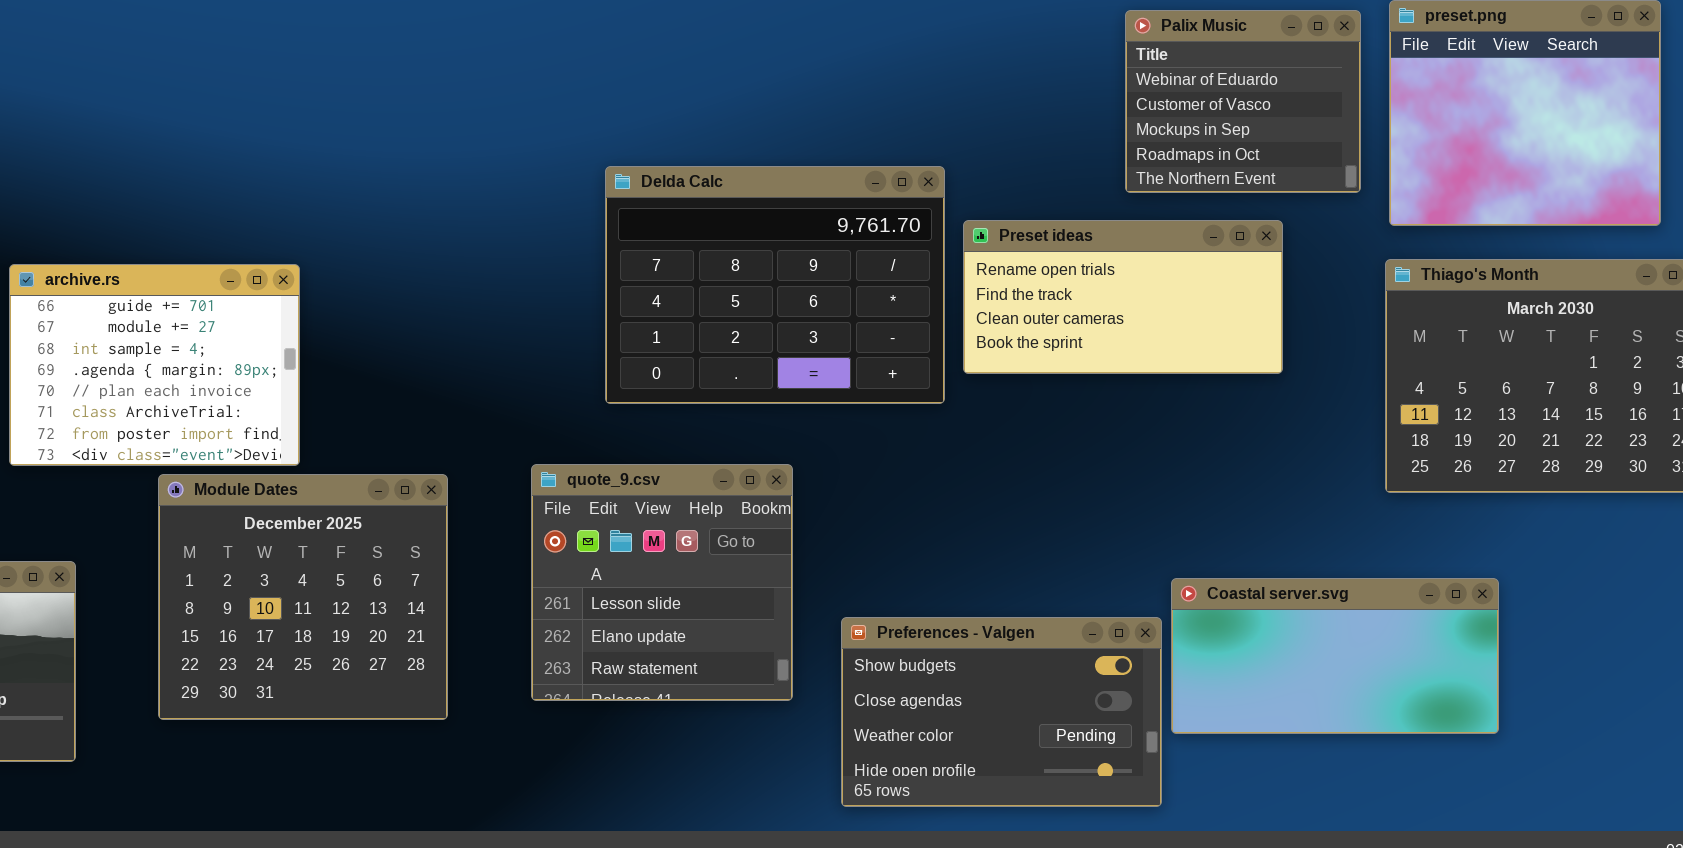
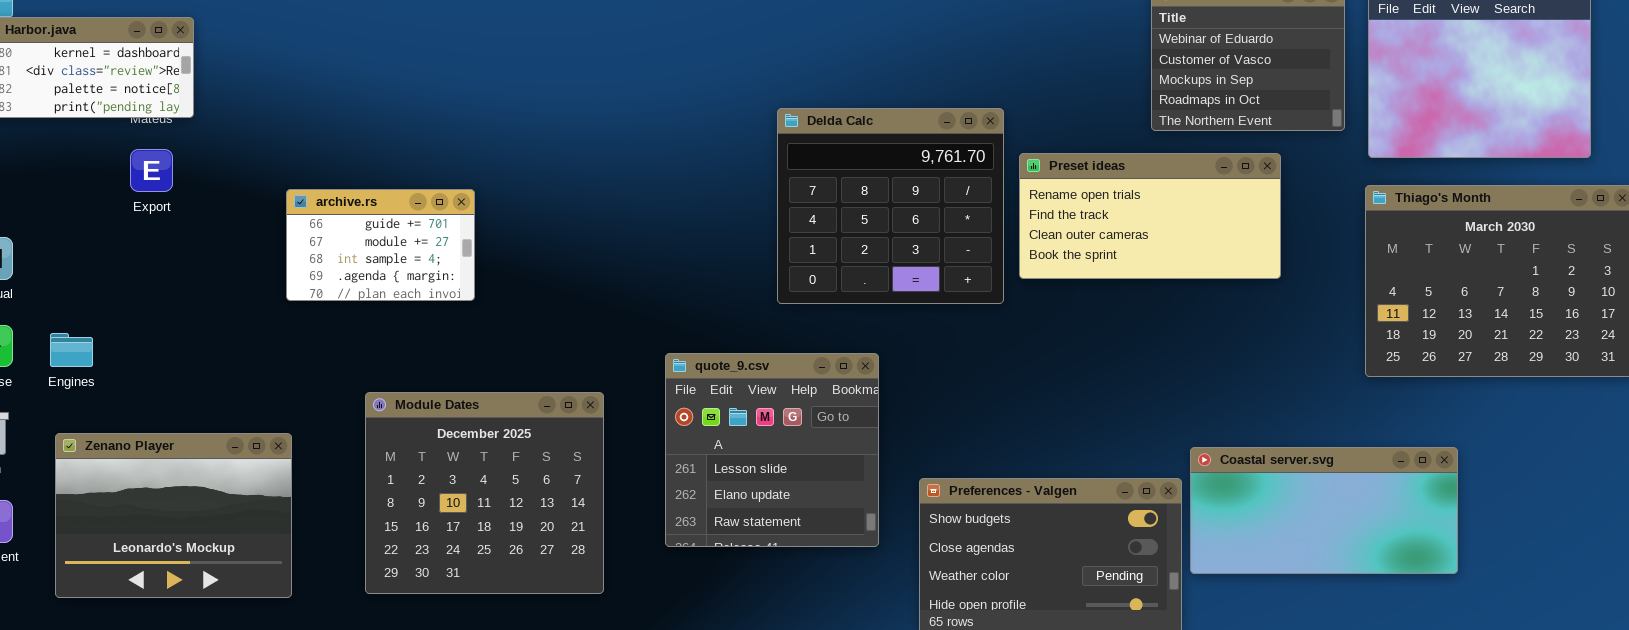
Delda Calc: [605,166,945,404] -> [777,108,1004,304], resized
archive.rs: [9,264,300,466] -> [286,189,475,301], resized
Module Dates: [158,474,448,720] -> [365,392,604,594], moved

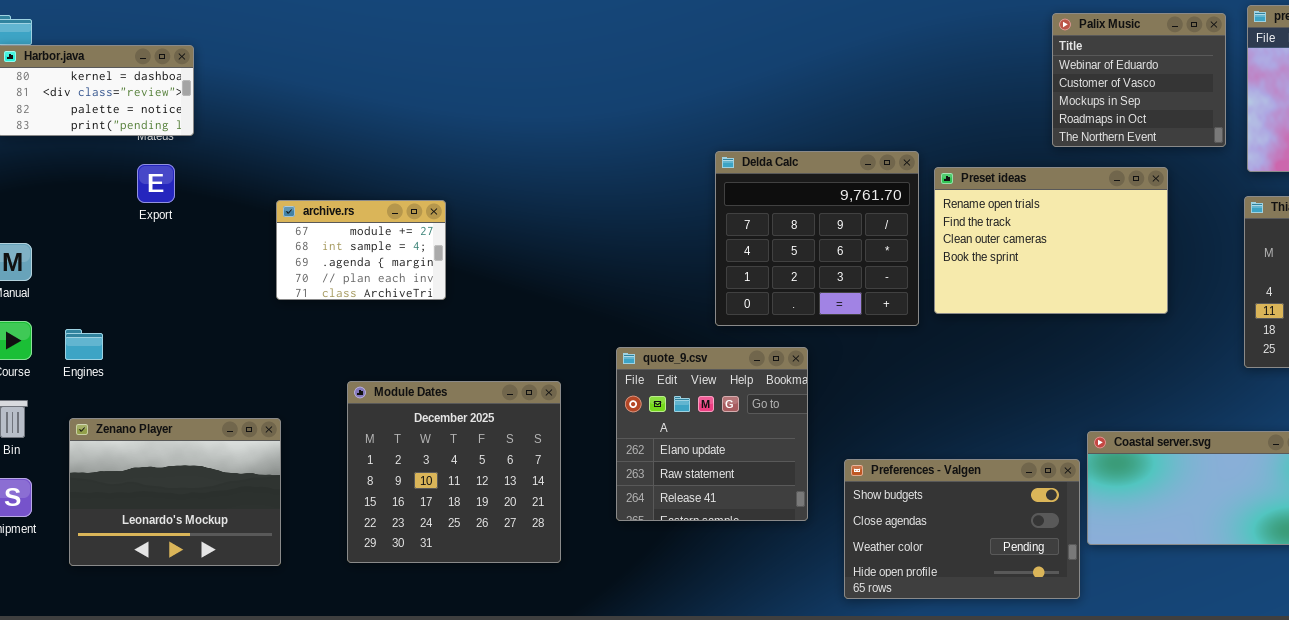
Delda Calc: [777,108,1004,304] -> [715,151,919,326], moved
Preset ideas: [1019,153,1281,279] -> [934,167,1168,314], resized
archive.rs: [286,189,475,301] -> [276,200,446,300], scrolled down 1 row
quote_9.csv: [665,353,879,547] -> [616,347,808,521], scrolled down 1 row

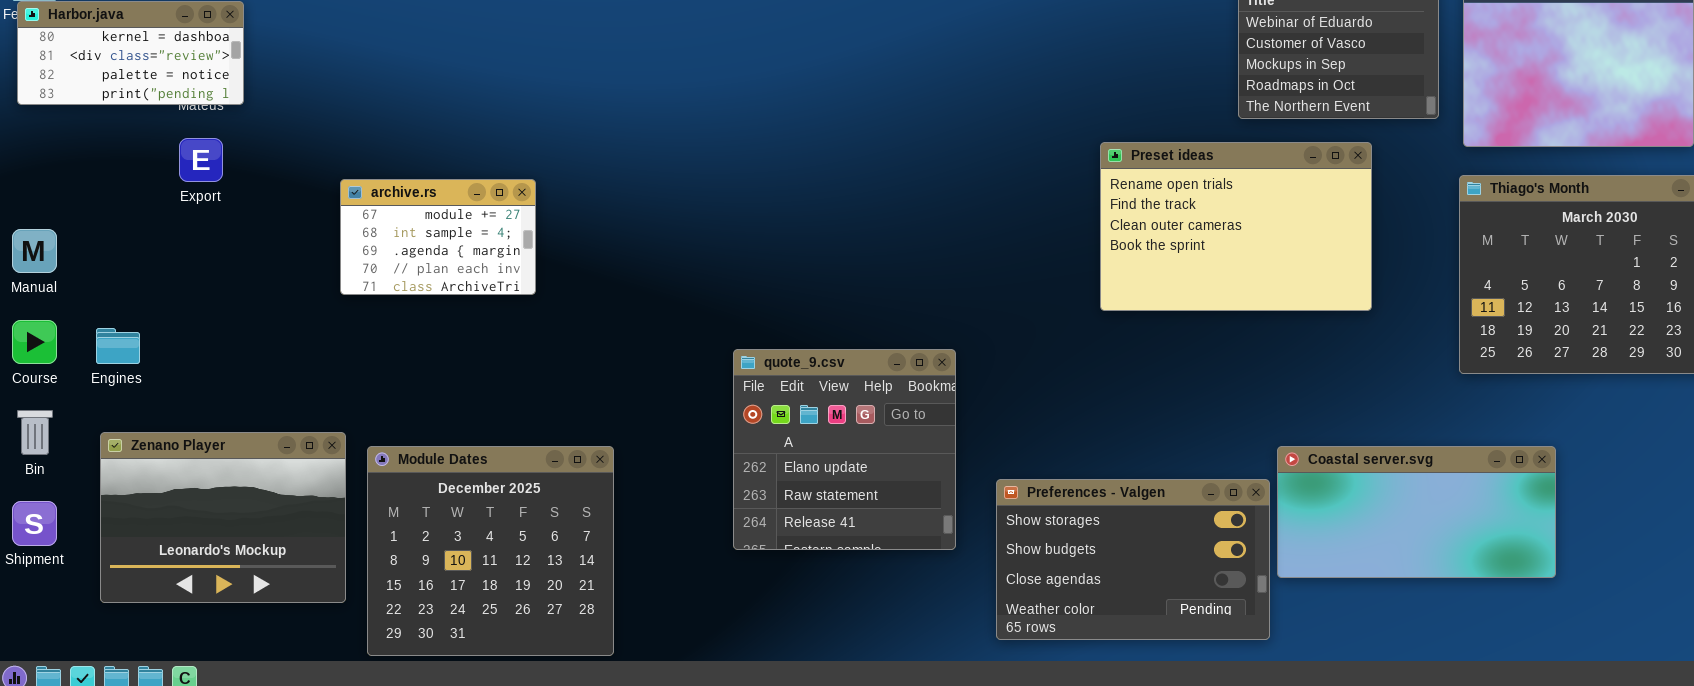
Delda Calc: [715,151,919,326] -> none, closed
Module Dates: [347,381,561,563] -> [367,446,614,656], moved
Preferences - Valgen: [844,459,1080,599] -> [996,479,1270,640], scrolled up 1 row

